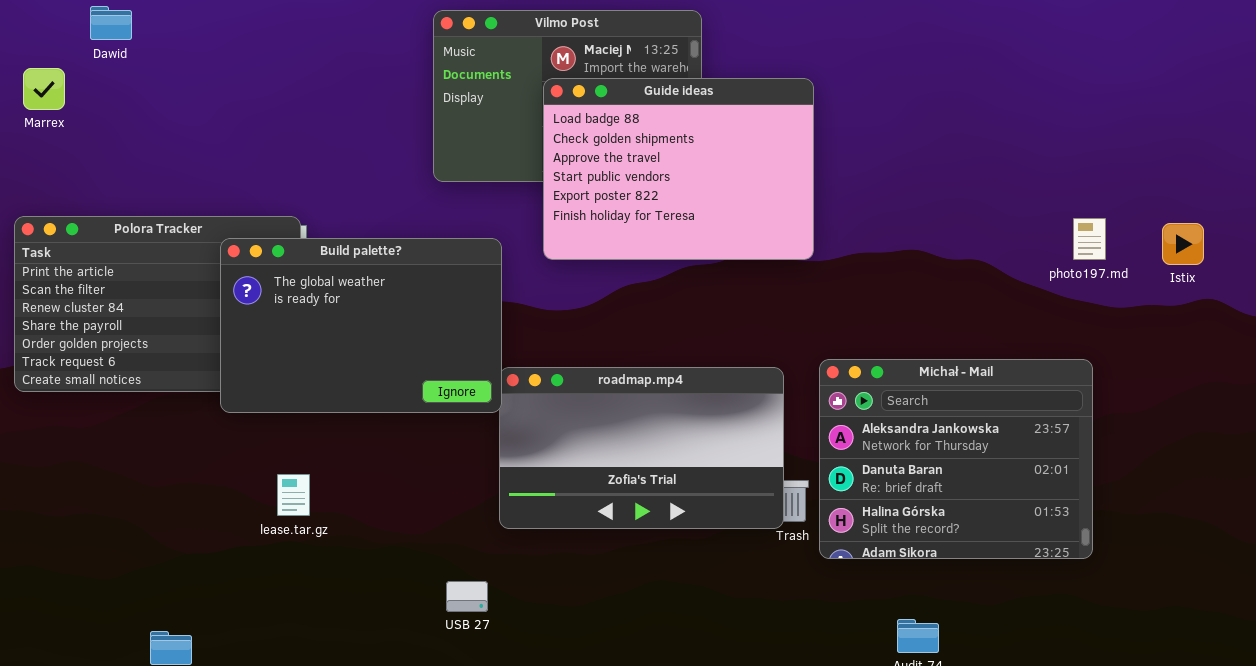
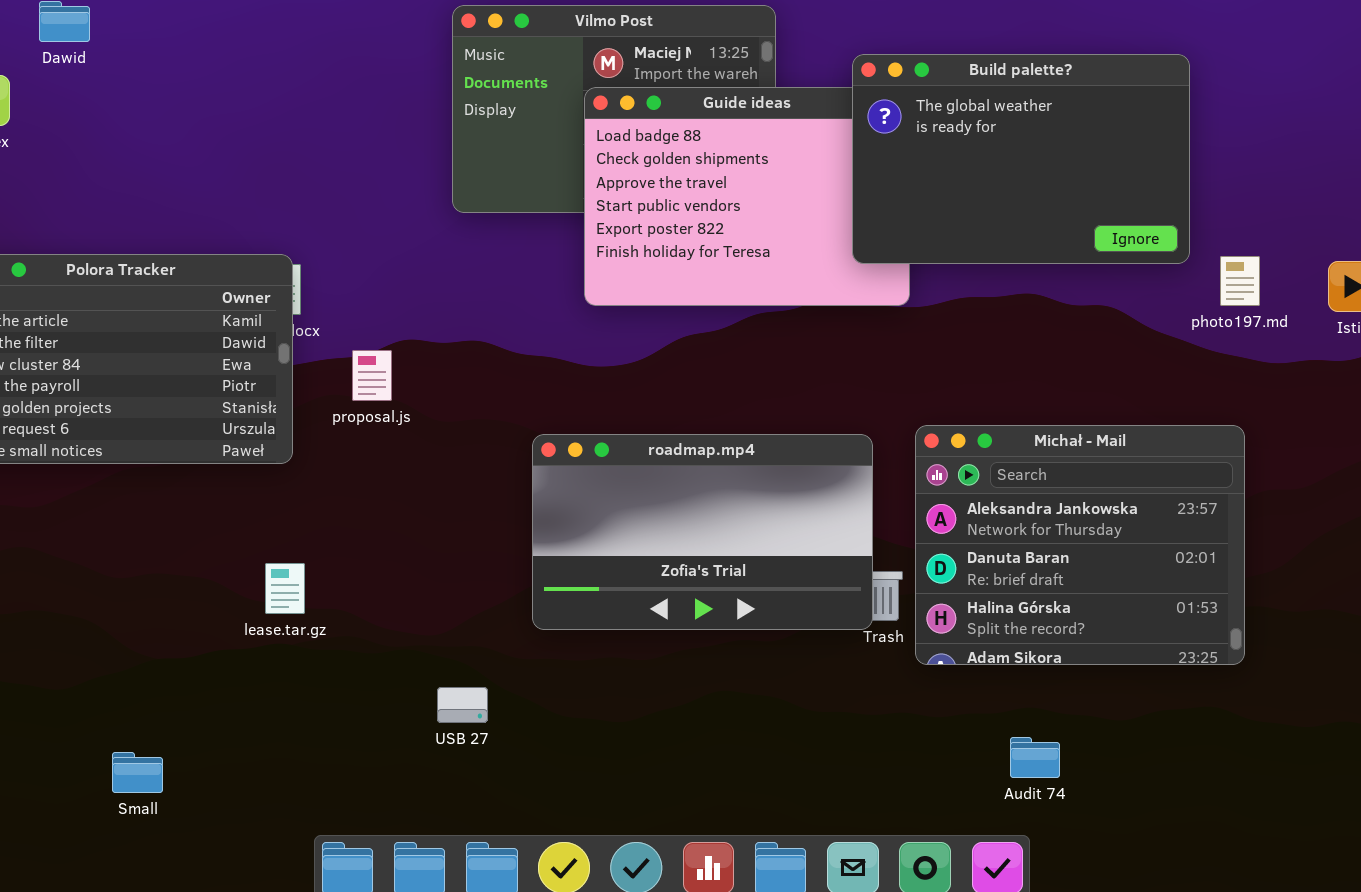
Build palette?: [220,238,502,413] -> [852,54,1190,264], moved
USB 27: [446,581,488,612] -> [437,687,488,723], moved

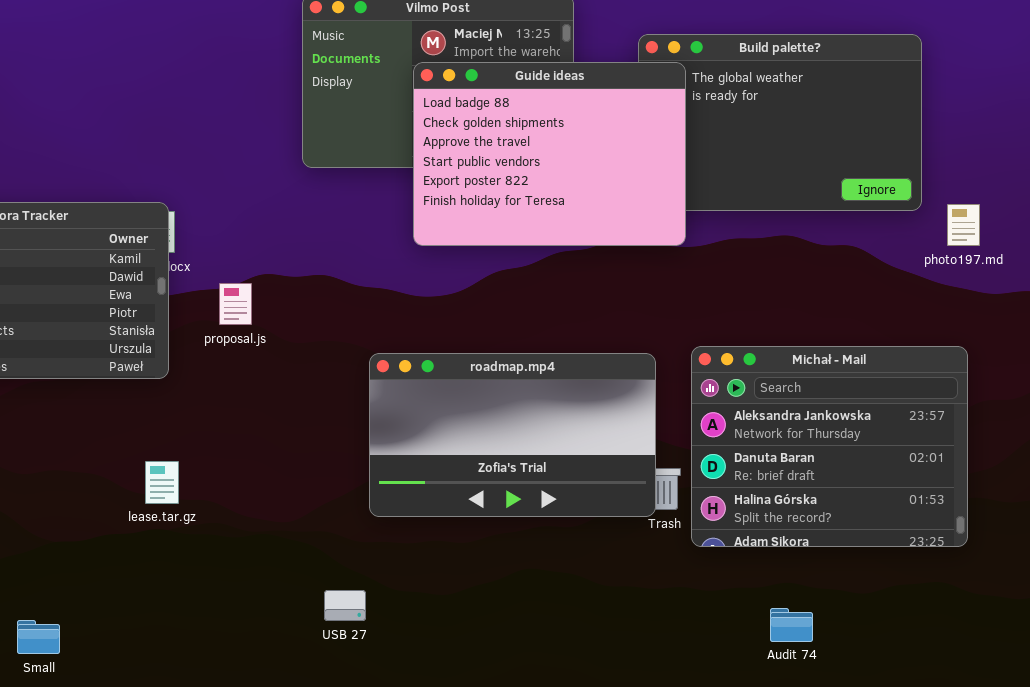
Guide ideas: [584,87,910,306] -> [413,62,686,246], raised
USB 27: [437,687,488,723] -> [324,590,366,621], moved

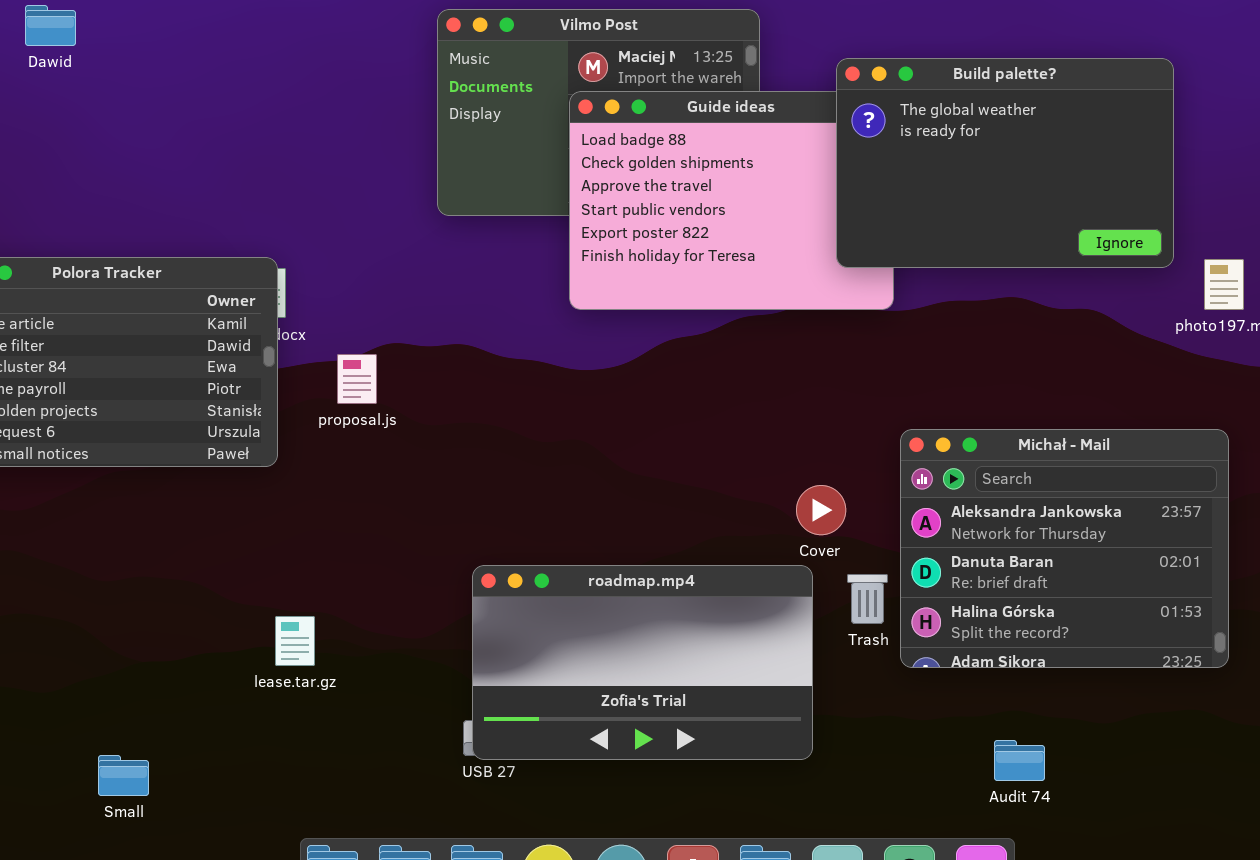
Build palette?: [638,34,922,211] -> [836,58,1174,268], raised
roadmap.mp4: [369,353,656,517] -> [472,565,813,760], moved
lease.tar.gz: [145,461,179,504] -> [275,616,315,666], moved

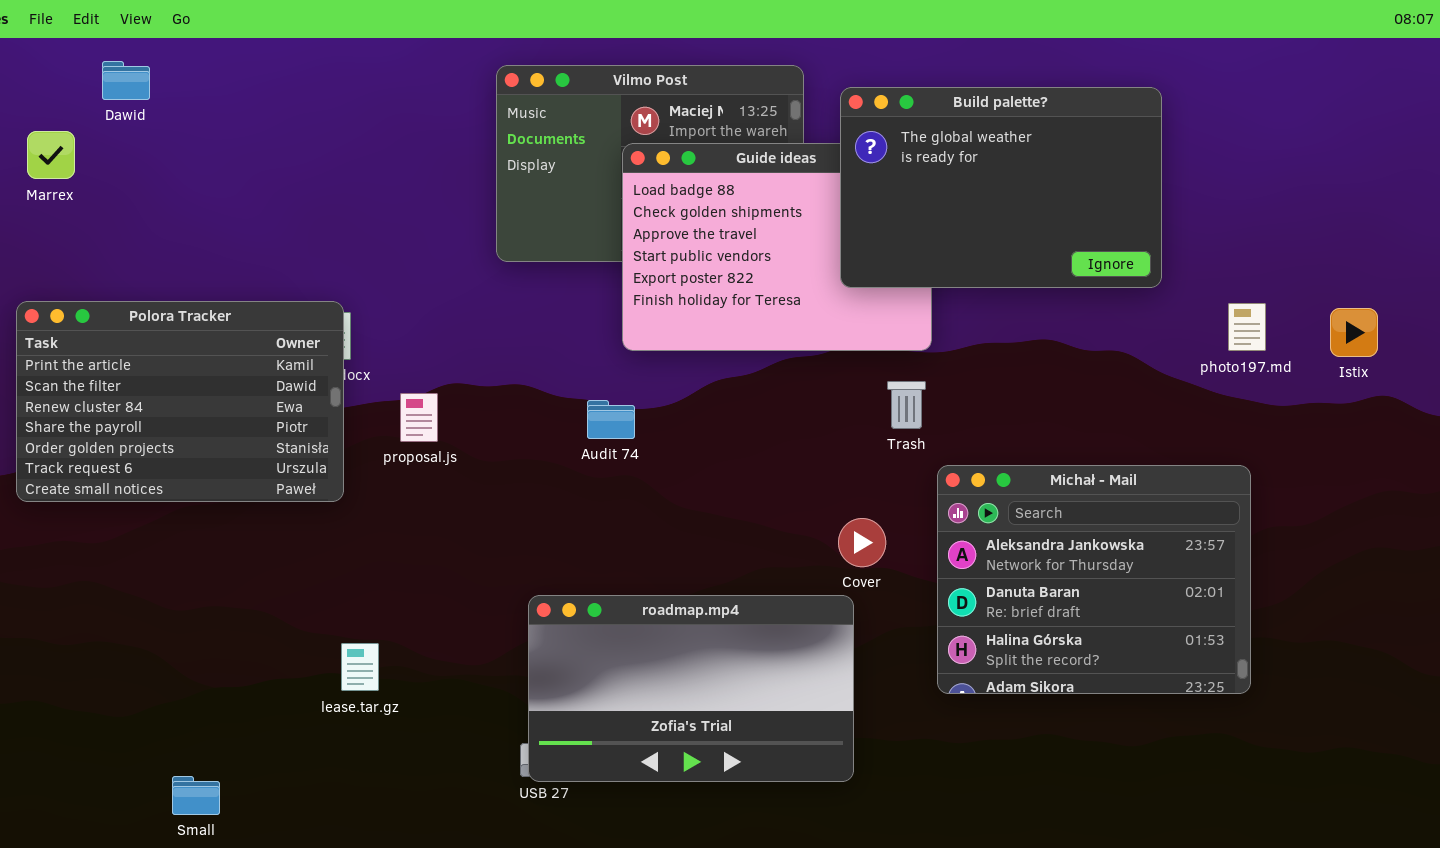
Build palette?: [836,58,1174,268] -> [840,87,1162,288], moved
Trash: [847,574,888,624] -> [887,381,926,429], moved
Audit 74: [994,740,1045,781] -> [587,400,635,439], moved

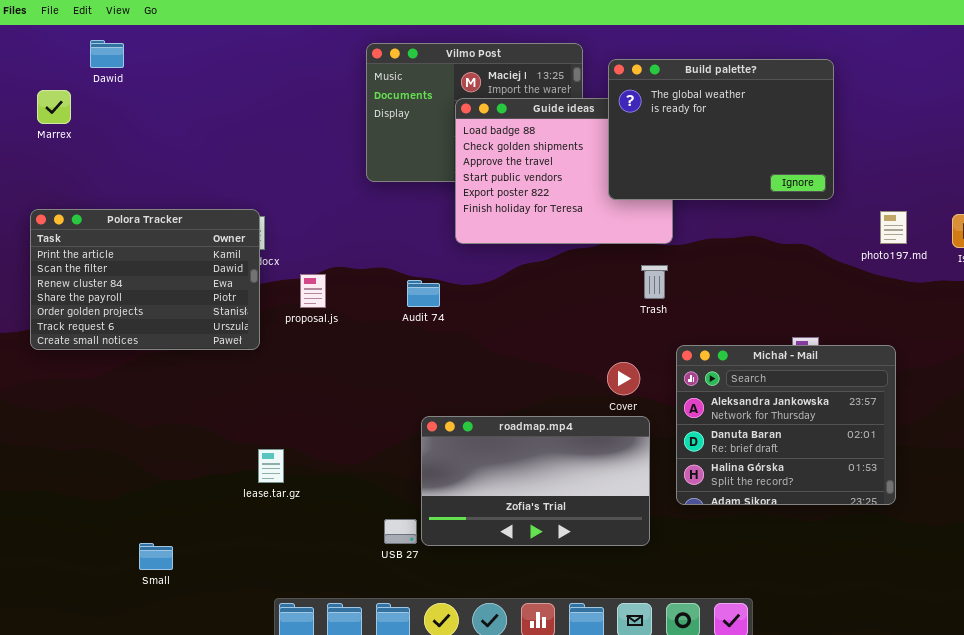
Audit 74: [587,400,635,439] -> [407,280,440,307], moved
Michał - Mail: [937,465,1251,694] -> [676,345,896,505], moved
roadmap.mp4: [528,595,854,782] -> [421,416,650,546], moved

